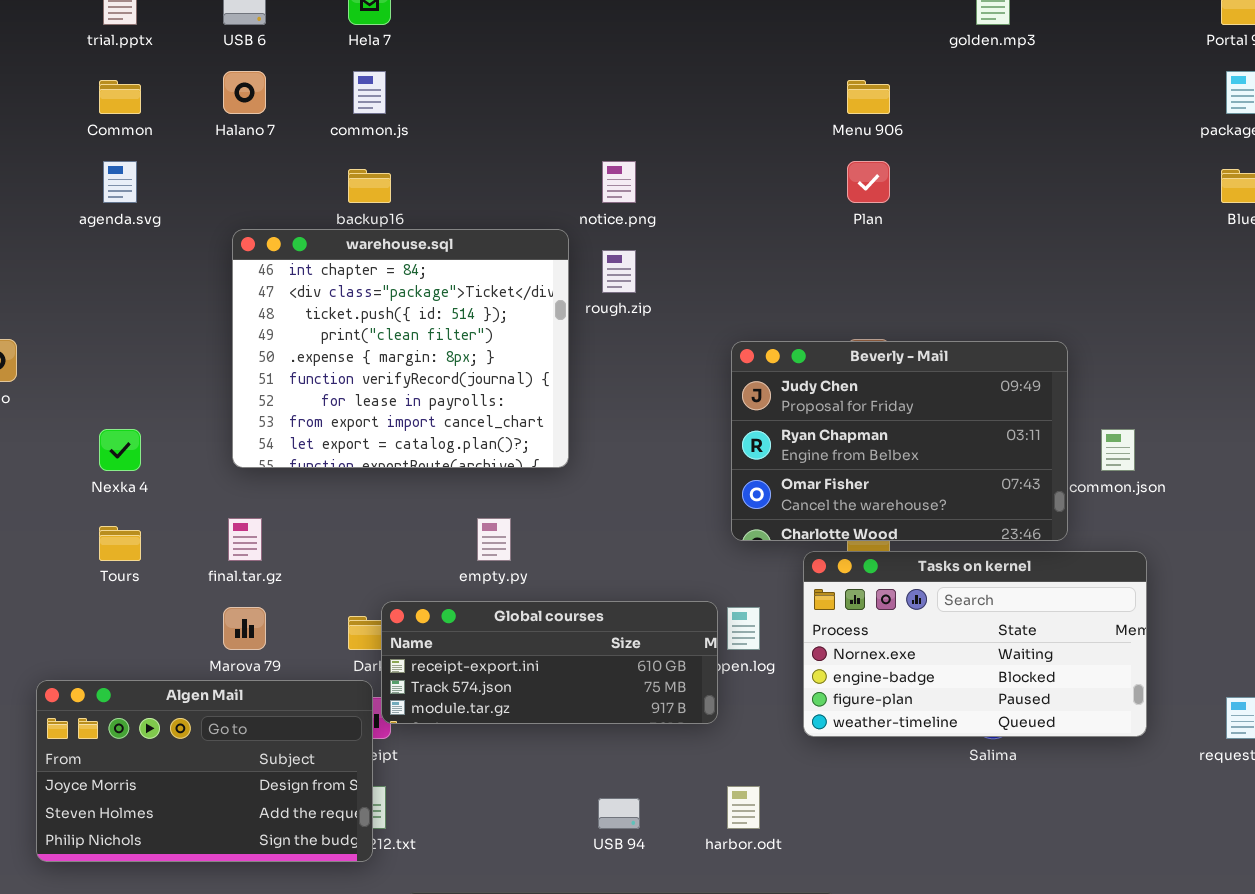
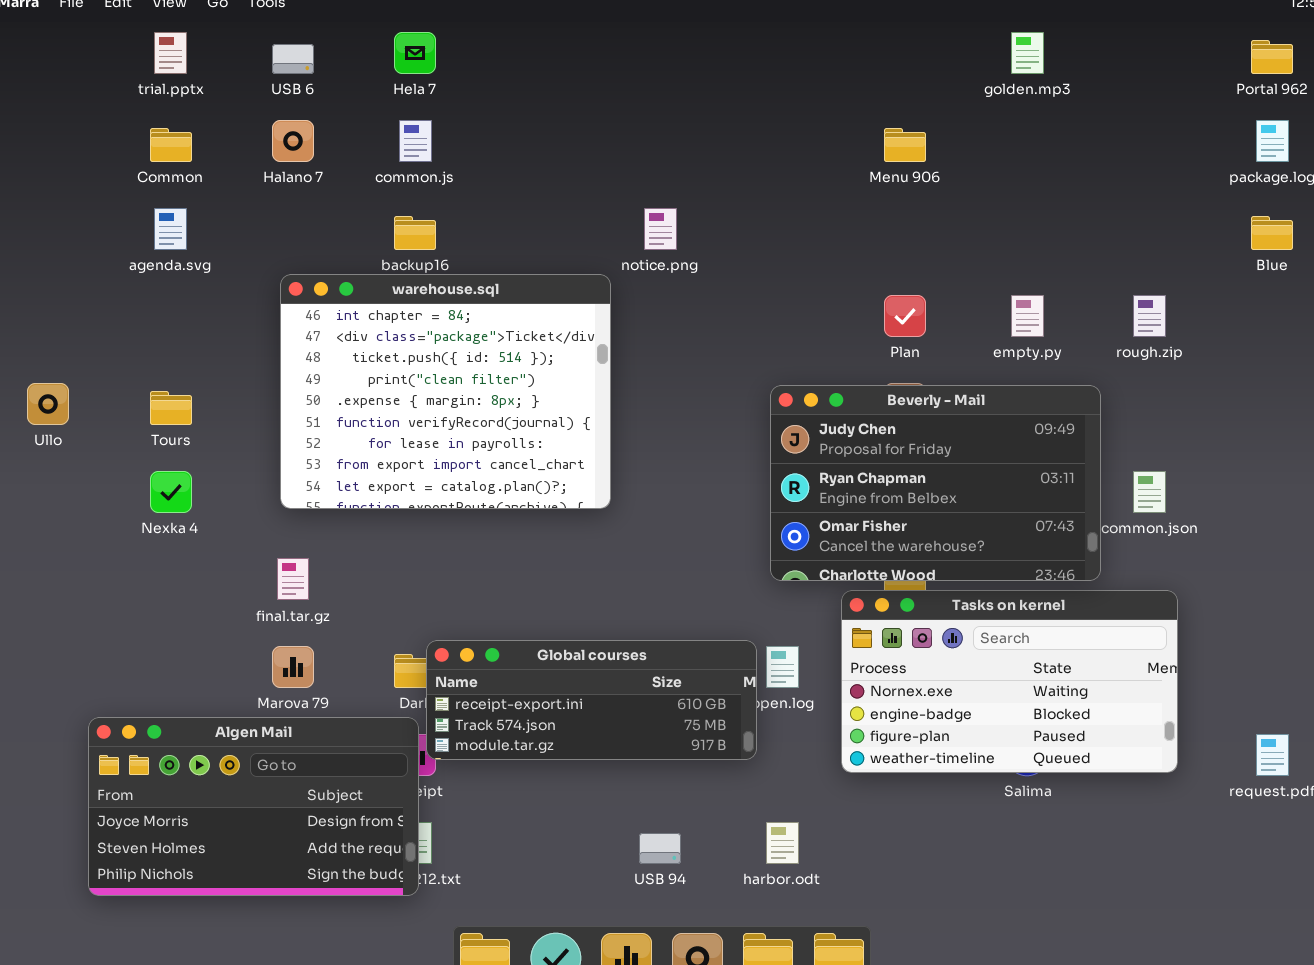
Plan: [847,161,890,203] -> [884,295,926,337], moved
rough.zip: [602,250,636,293] -> [1133,295,1166,337], moved
empty.py: [477,518,511,561] -> [1011,295,1044,337], moved
Tours: [99,526,141,561] -> [150,391,192,425], moved

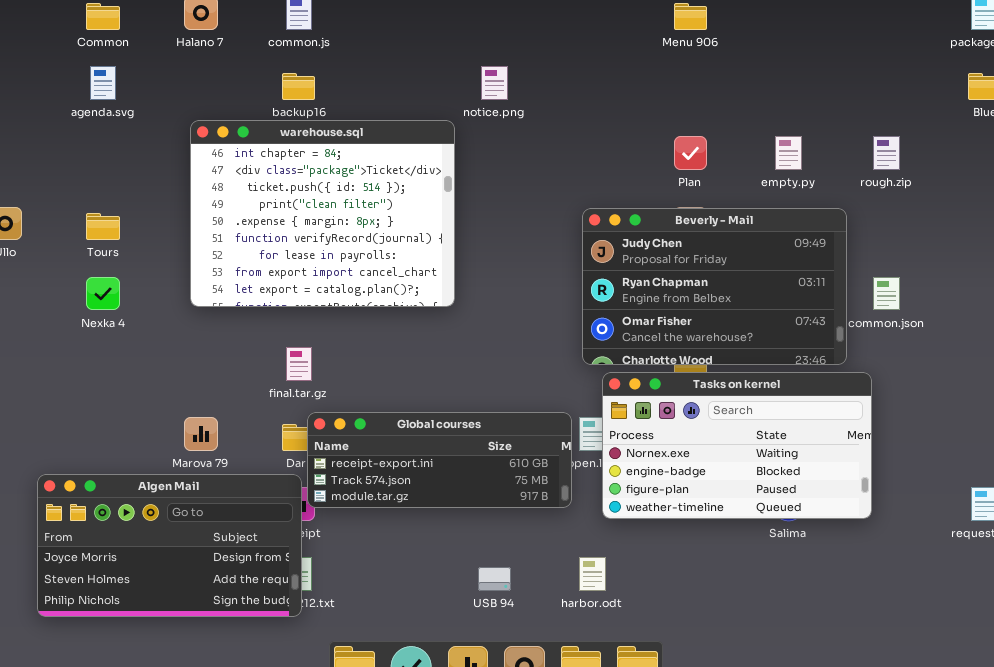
final.tar.gz: [277,558,309,600] -> [286,347,312,381], moved
Tasks on kernel: [841,590,1178,773] -> [602,372,872,519], moved

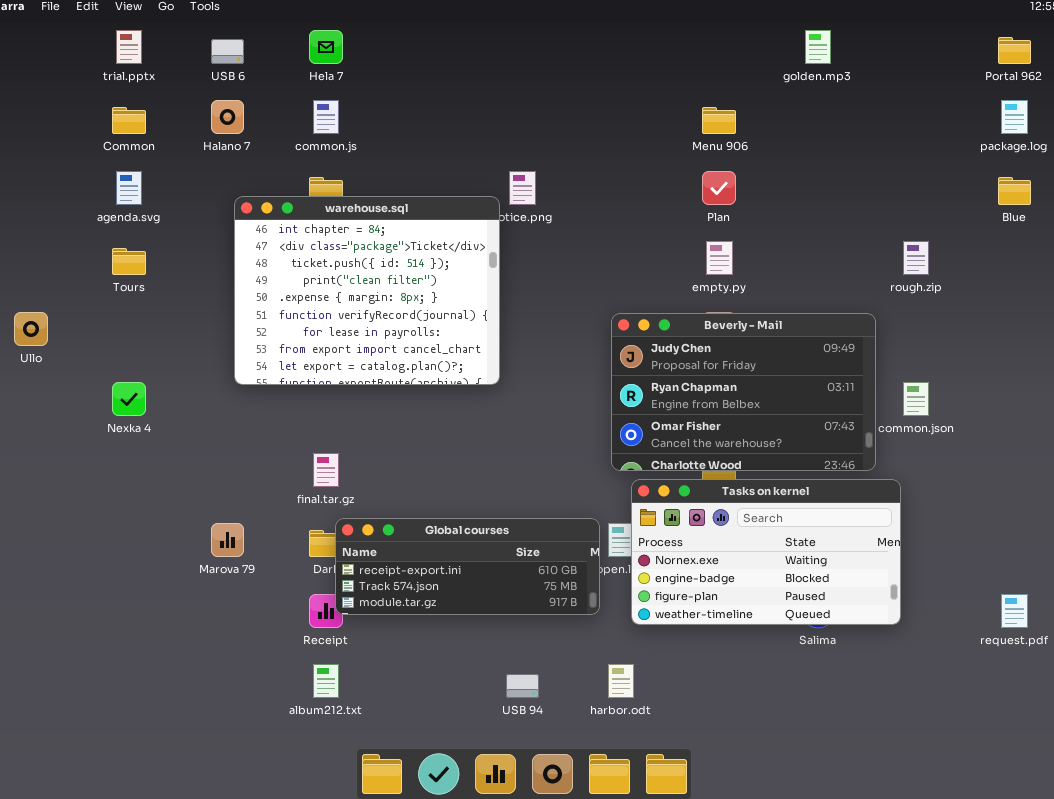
warehouse.sql: [190,120,455,307] -> [234,196,500,385], moved
Plan: [674,136,707,170] -> [702,171,736,205], moved
empty.py: [775,136,802,170] -> [706,241,733,275], moved
Tours: [86,213,120,240] -> [112,248,146,275], moved
Algen Mail: [37,474,302,617] -> none, closed

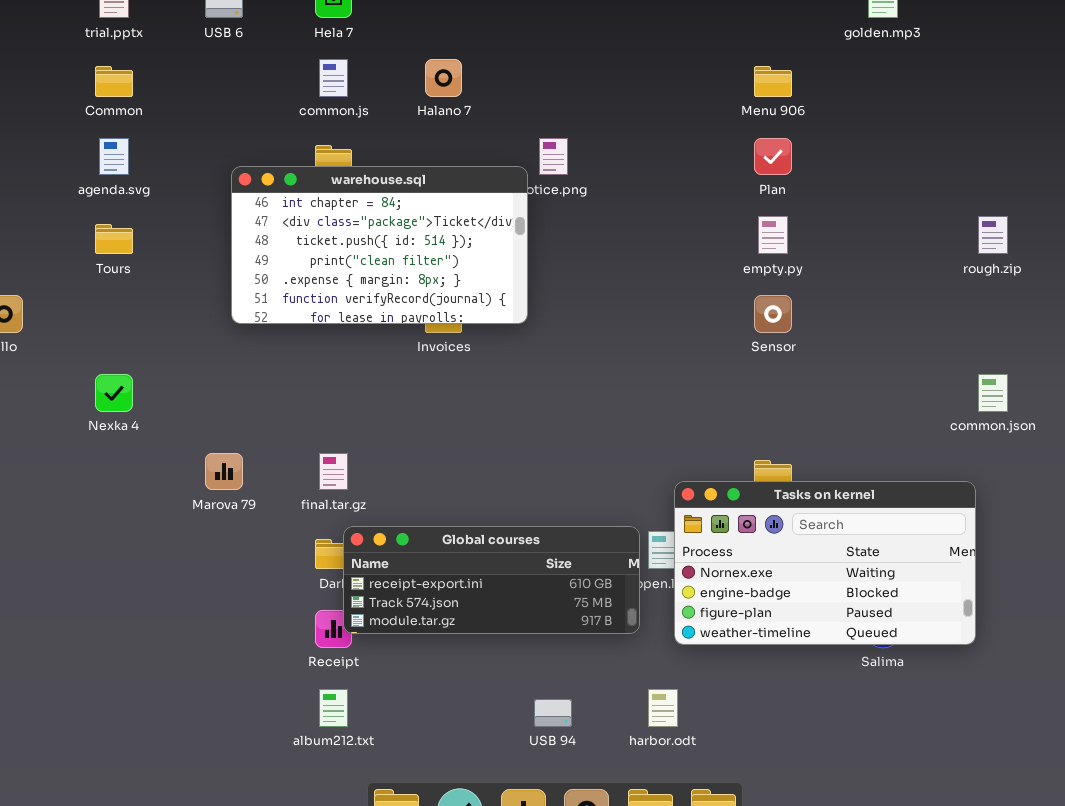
Halano 7: [211,100,244,134] -> [425,59,462,97], moved
warehouse.sql: [234,196,500,385] -> [231,166,528,324], resized
Beverly - Mail: [611,313,876,471] -> none, closed
Marova 79: [211,523,244,557] -> [205,453,243,490], moved

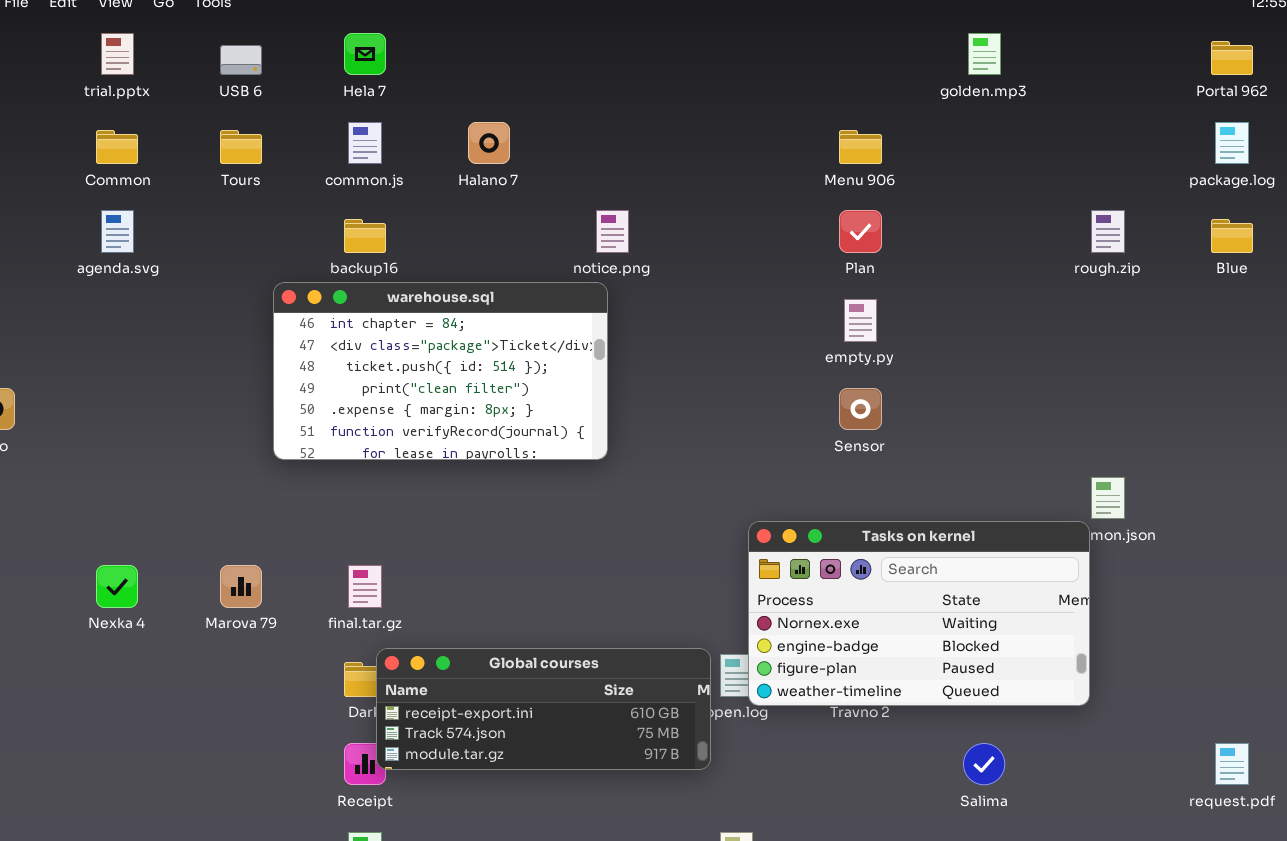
warehouse.sql: [231,166,528,324] -> [273,282,608,460], moved
rough.zip: [978,216,1008,254] -> [1091,210,1125,253], moved
Tours: [95,224,133,254] -> [220,130,262,164], moved
Nexka 4: [95,374,133,412] -> [96,565,138,608], moved
Tasks on kernel: [674,481,976,645] -> [748,521,1090,706], moved

